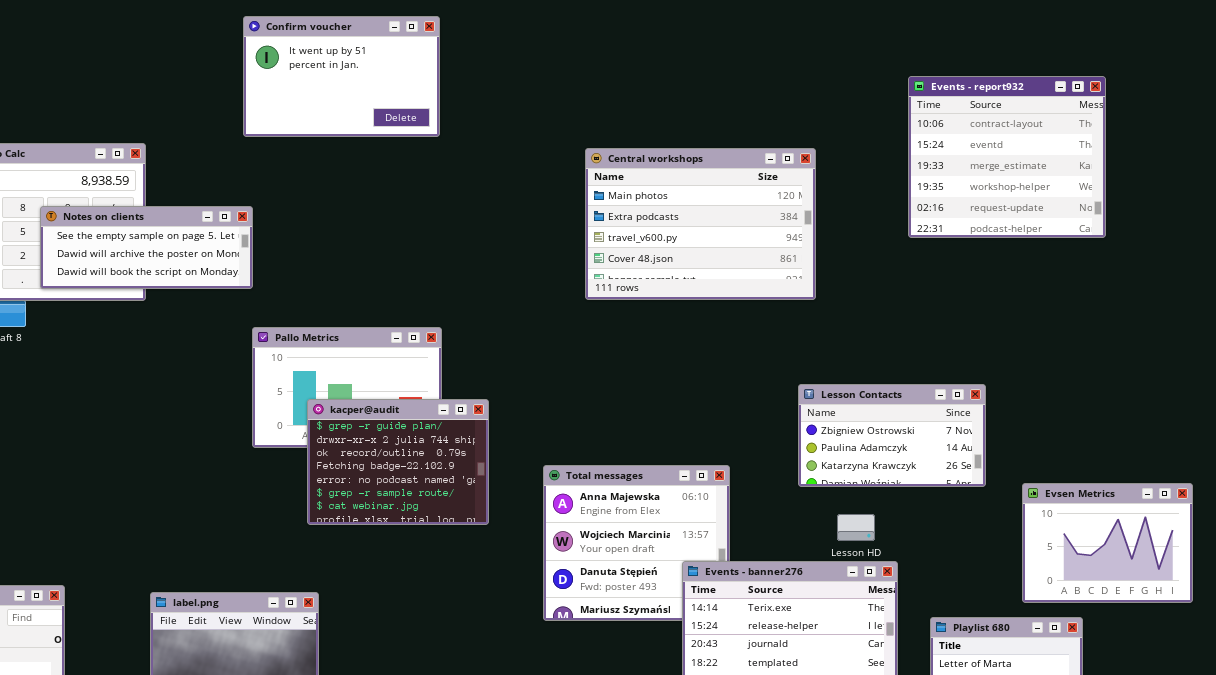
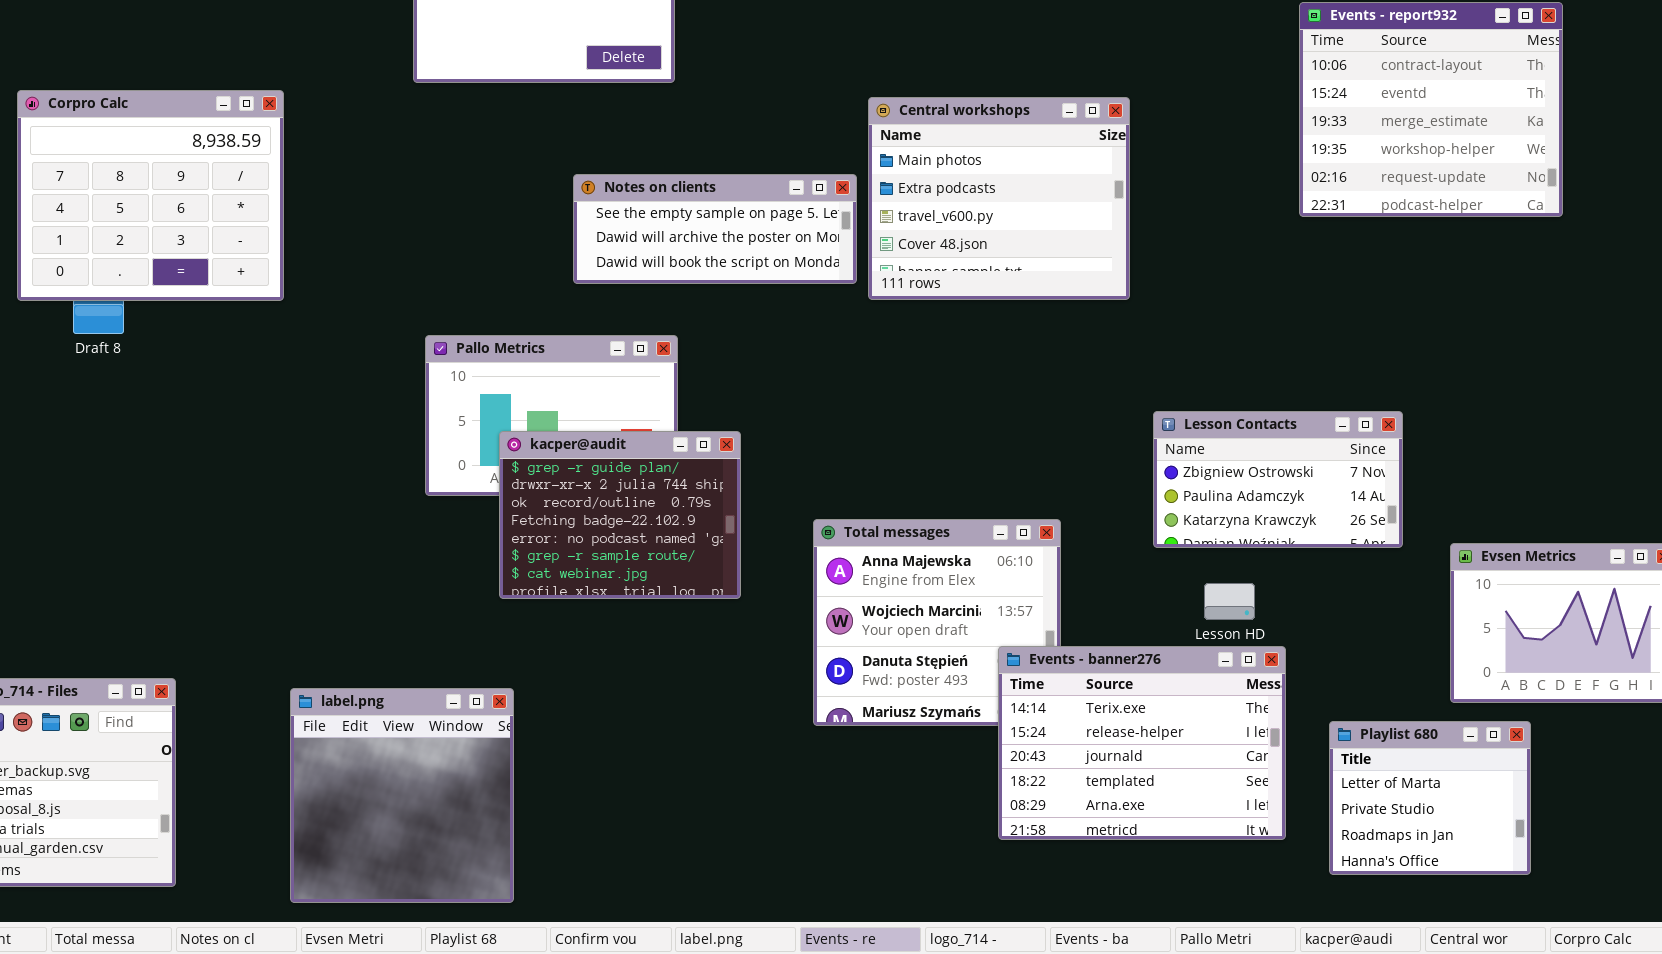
Central workshops: [585,148,816,300] -> [868,97,1130,300], resized
Notes on clients: [40,206,253,289] -> [573,174,857,284], moved

